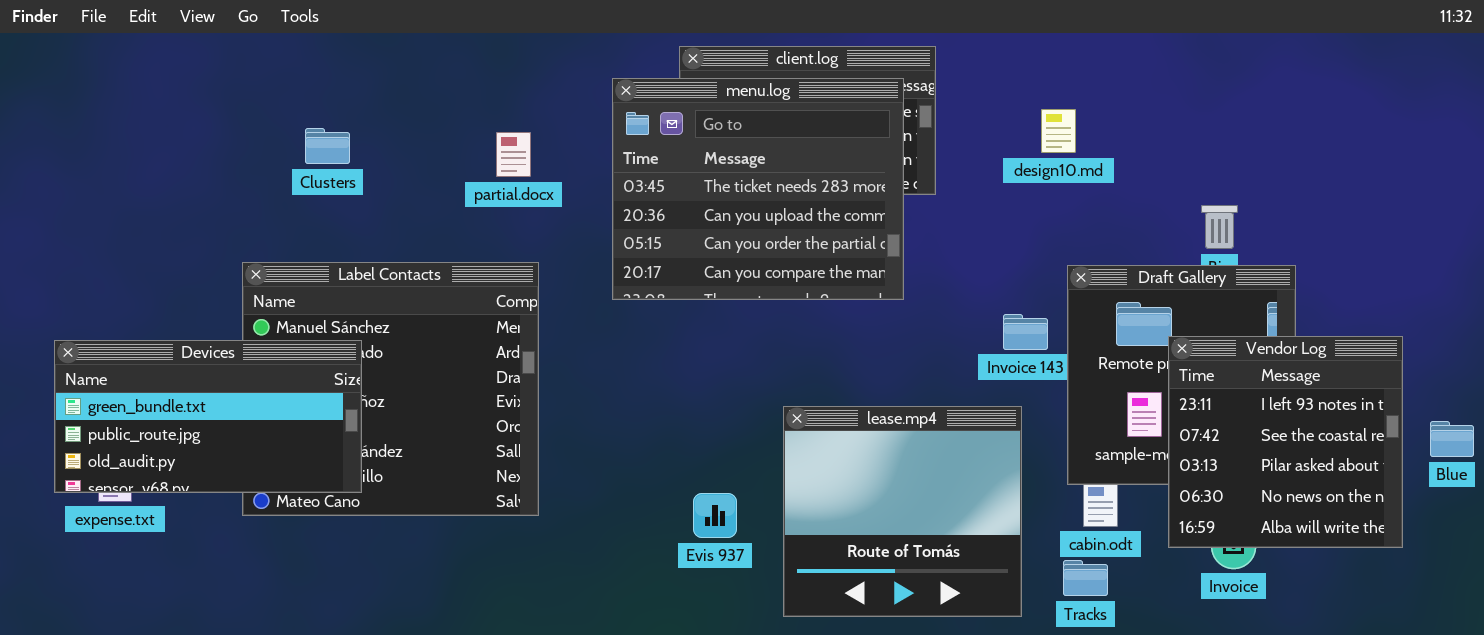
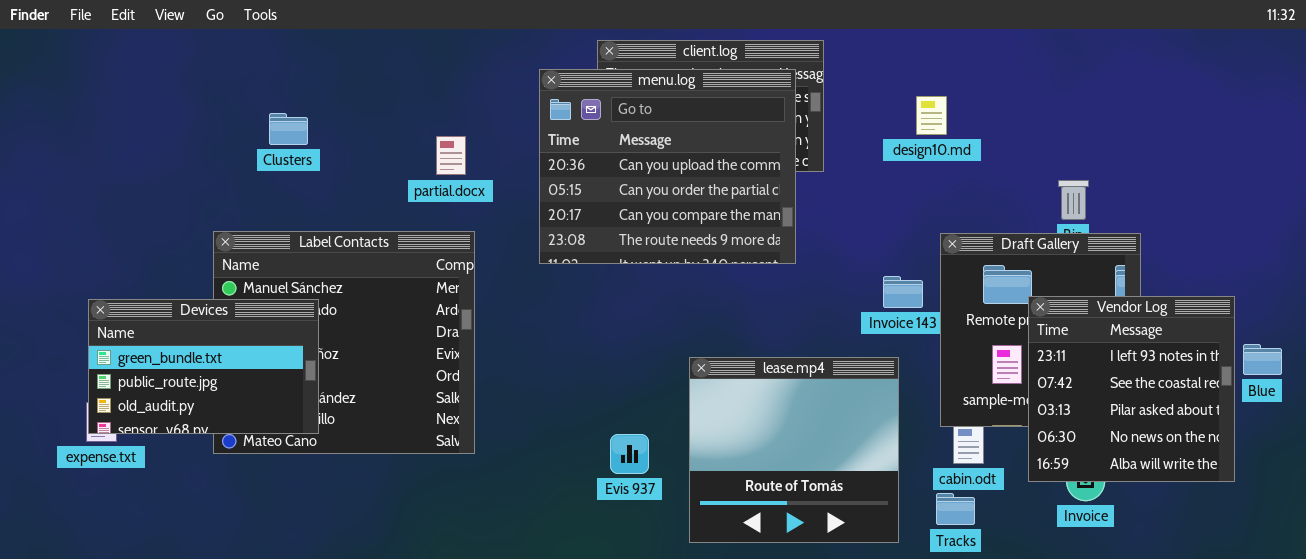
menu.log: [612,78,904,300] -> [539,69,796,264], scrolled down 1 row
partial.docx: [496,132,531,177] -> [436,136,466,175], moved
Devices: [54,340,362,493] -> [88,299,319,434], resized
Blue: [1430,421,1474,457] -> [1243,344,1282,375], moved

